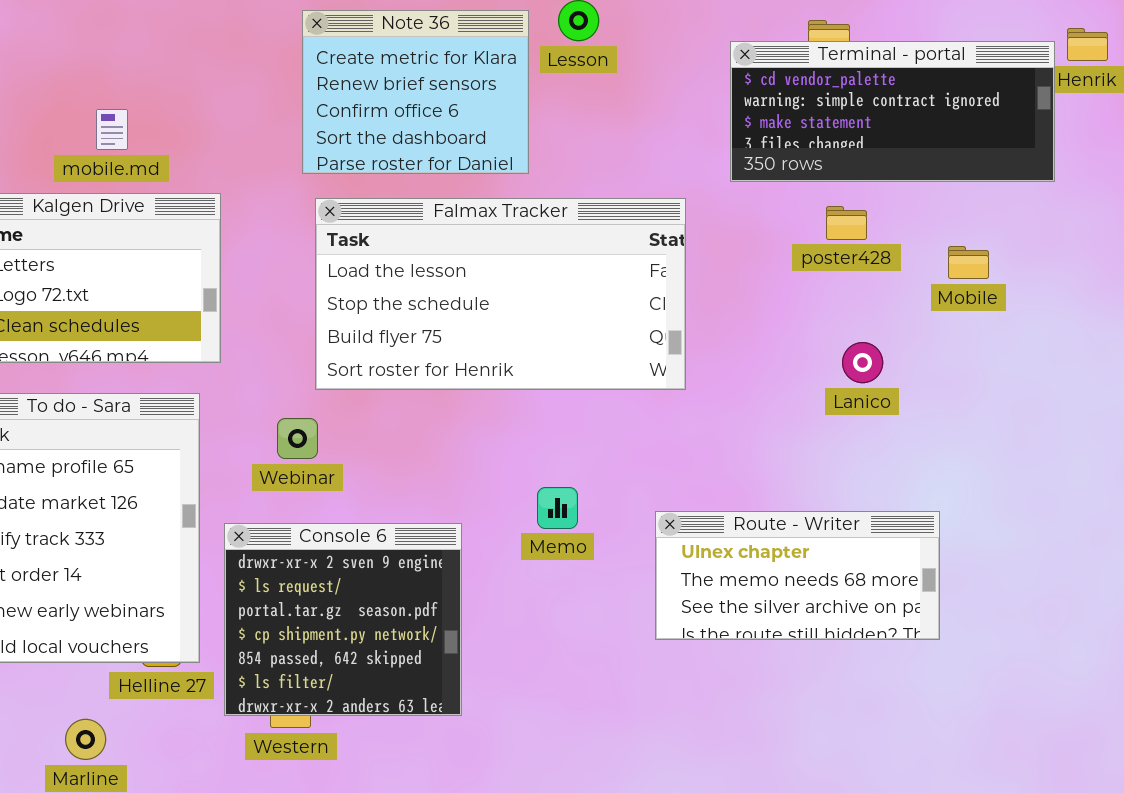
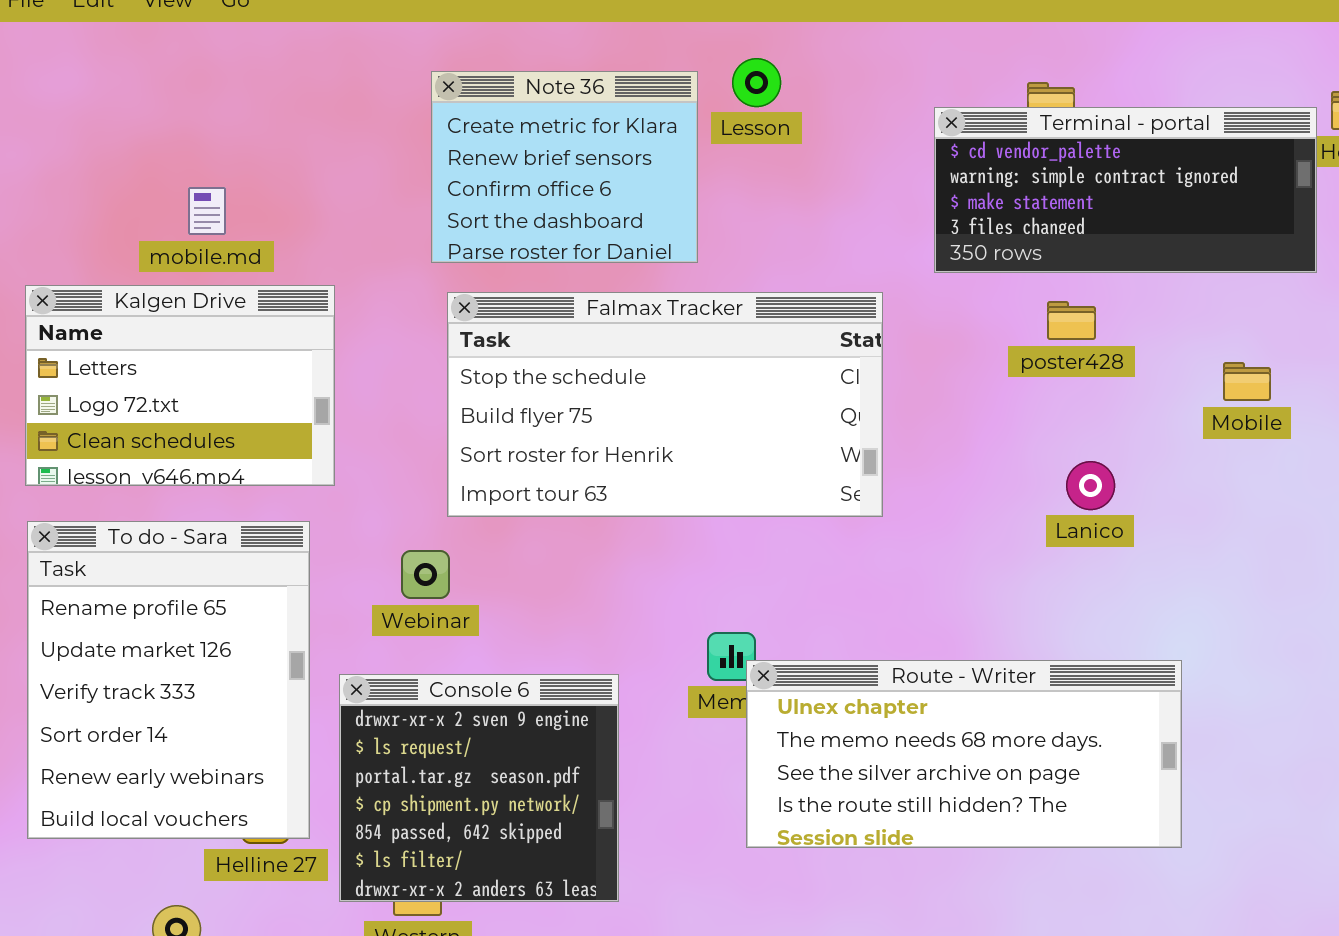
Falmax Tracker: [315,198,686,390] -> [447,292,883,517], scrolled down 1 row
Mobile: [948,246,989,279] -> [1223,362,1271,401], moved
Route - Writer: [655,511,940,640] -> [746,660,1182,848], resized

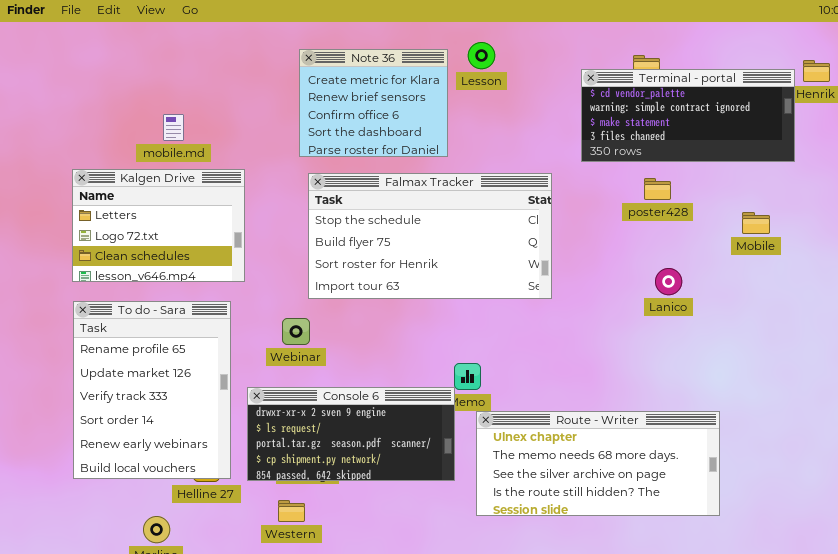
Route - Writer: [746,660,1182,848] -> [476,411,720,516], moved
Console 6: [339,674,619,902] -> [247,387,455,481], resized

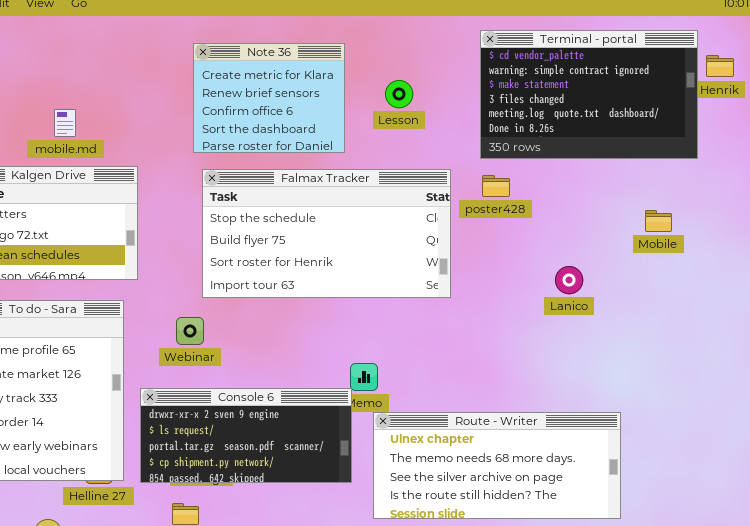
Lesson: [468,42,495,69] -> [385,80,413,108], moved
Terminal - portal: [581,69,795,162] -> [480,30,698,159], resized
poster428: [644,178,671,200] -> [482,175,510,197], moved

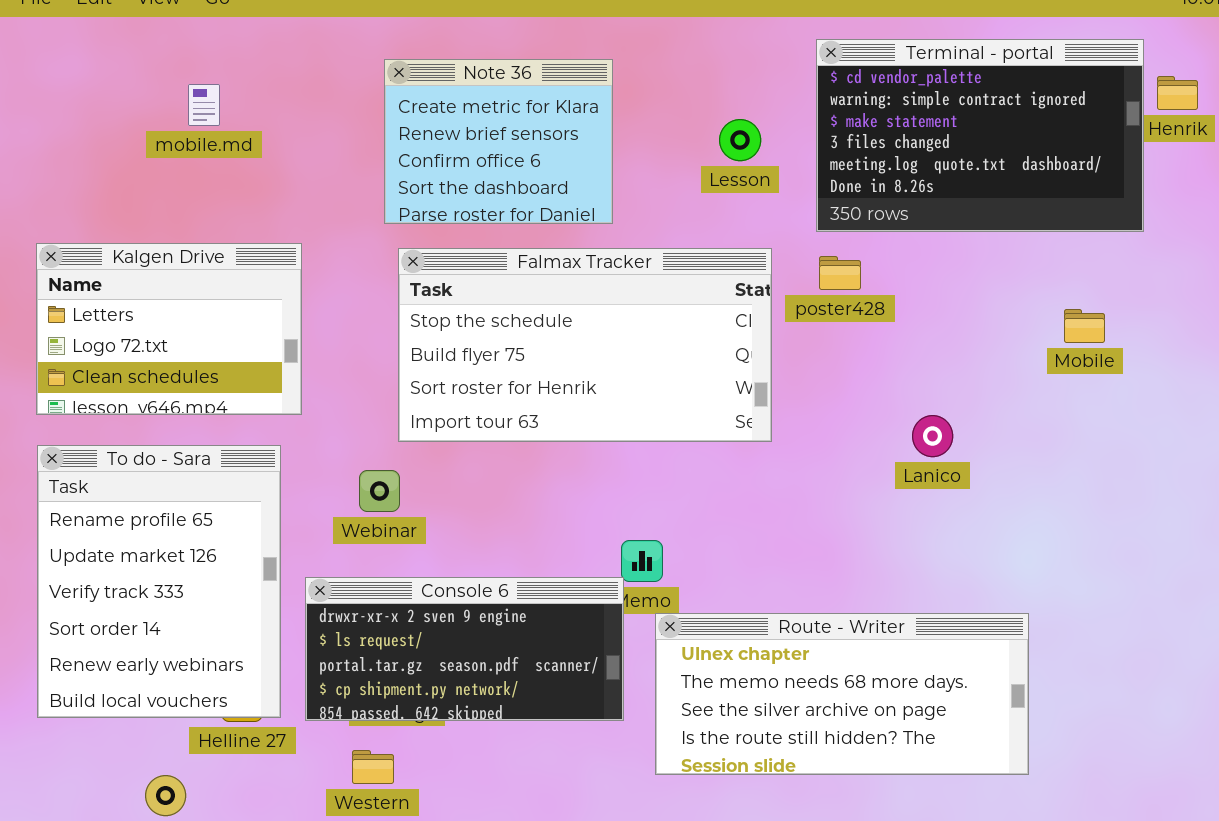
Lesson: [385,80,413,108] -> [719,119,761,161], moved
mobile.md: [54,109,76,137] -> [188,84,220,126], moved
Lanico: [555,266,583,294] -> [912,415,953,457], moved

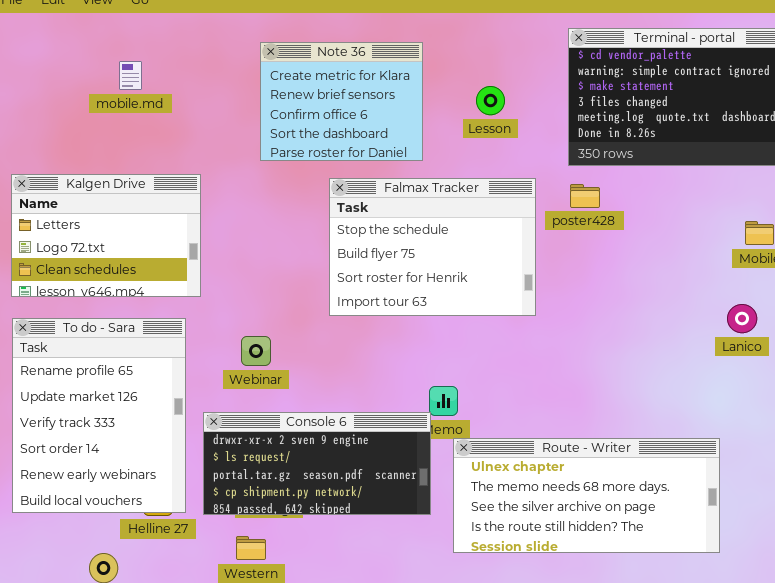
Lesson: [719,119,761,161] -> [476,86,505,115], moved
Falmax Tracker: [398,248,772,442] -> [329,178,536,316], resized
Lanico: [912,415,953,457] -> [727,304,757,333], moved

